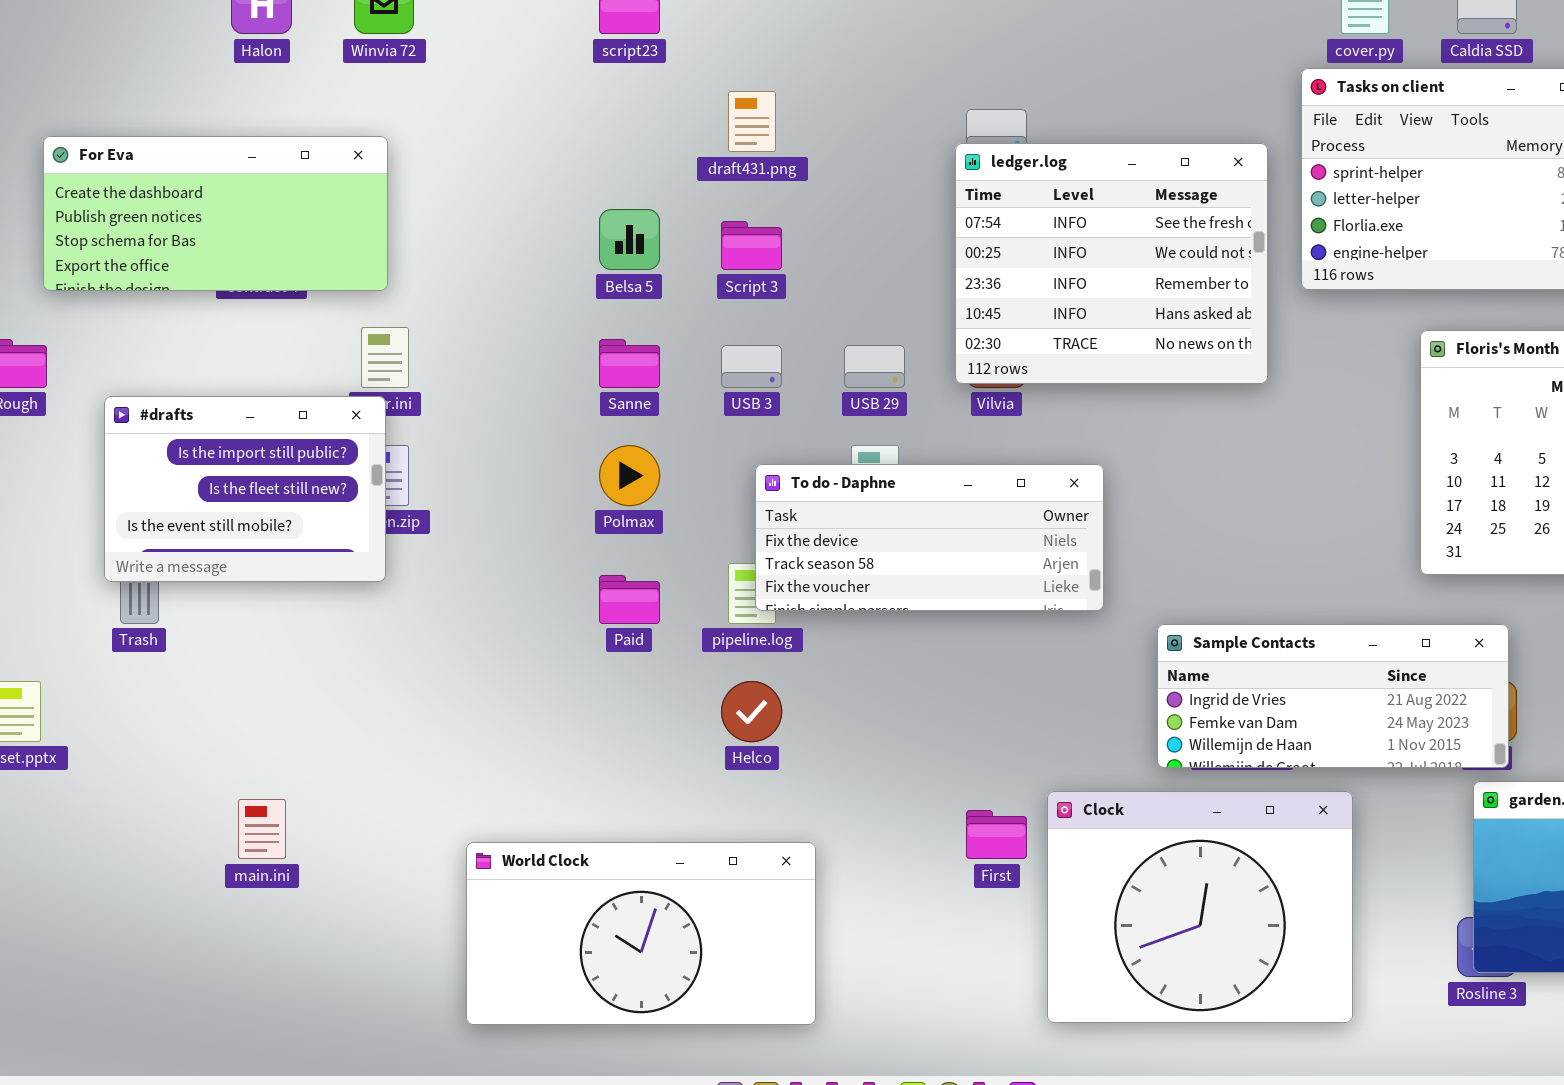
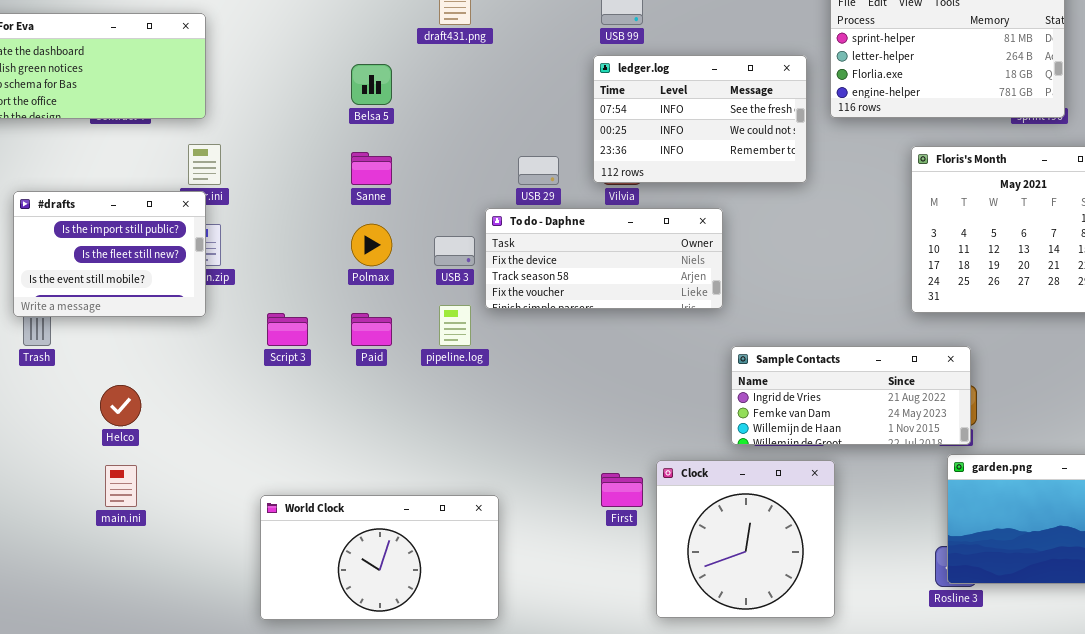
ledger.log: [955,143,1268,384] -> [593,55,807,183], resized
Script 3: [721,221,782,270] -> [267,313,308,346], moved
USB 3: [721,345,782,388] -> [434,236,475,266], moved
To do - Daphne: [755,464,1104,611] -> [485,208,723,309], moved
Helco: [721,681,782,742] -> [100,385,141,426], moved
Clock: [1047,791,1353,1023] -> [656,460,835,618], resized

